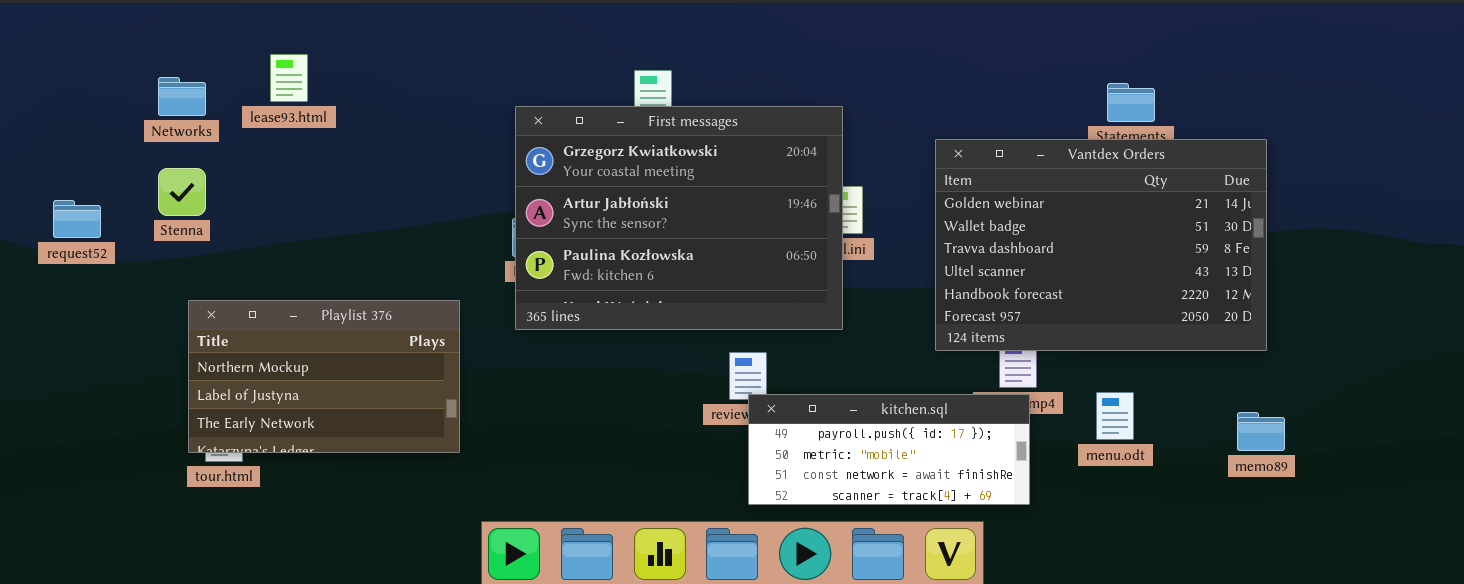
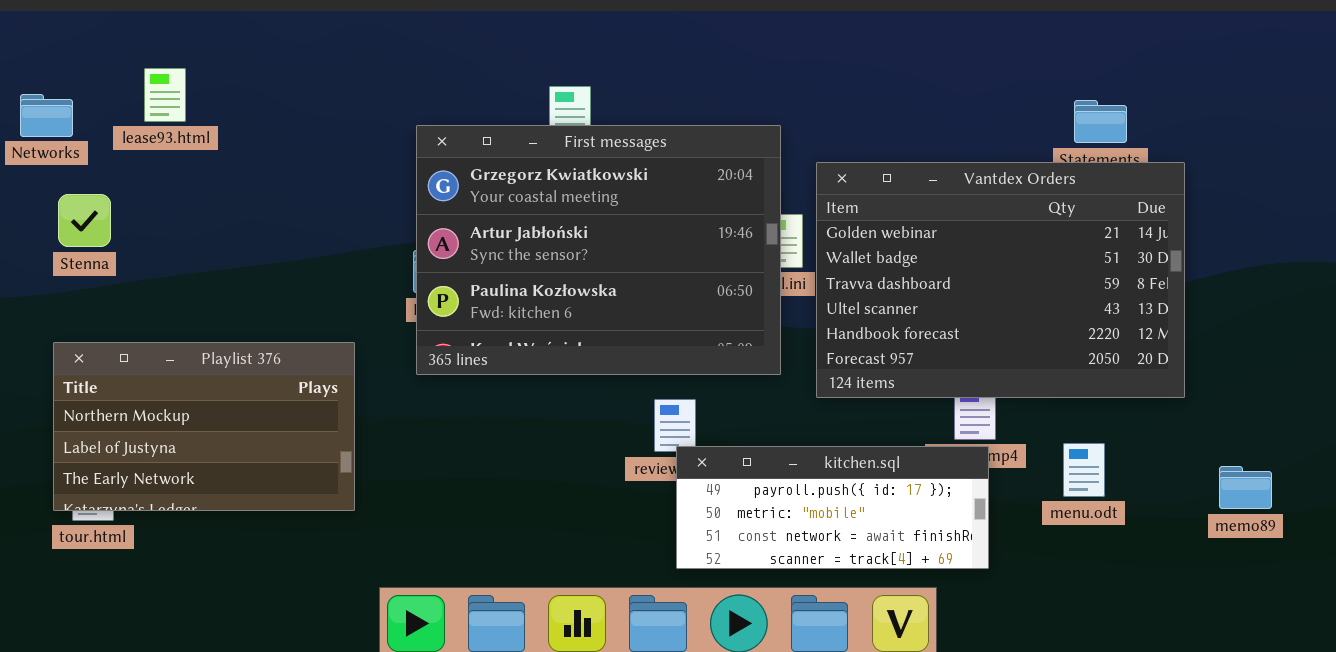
Vantdex Orders: [935,139,1267,351] -> [816,162,1185,398], moved
Stenna: [158,168,206,216] -> [58,194,111,247], moved

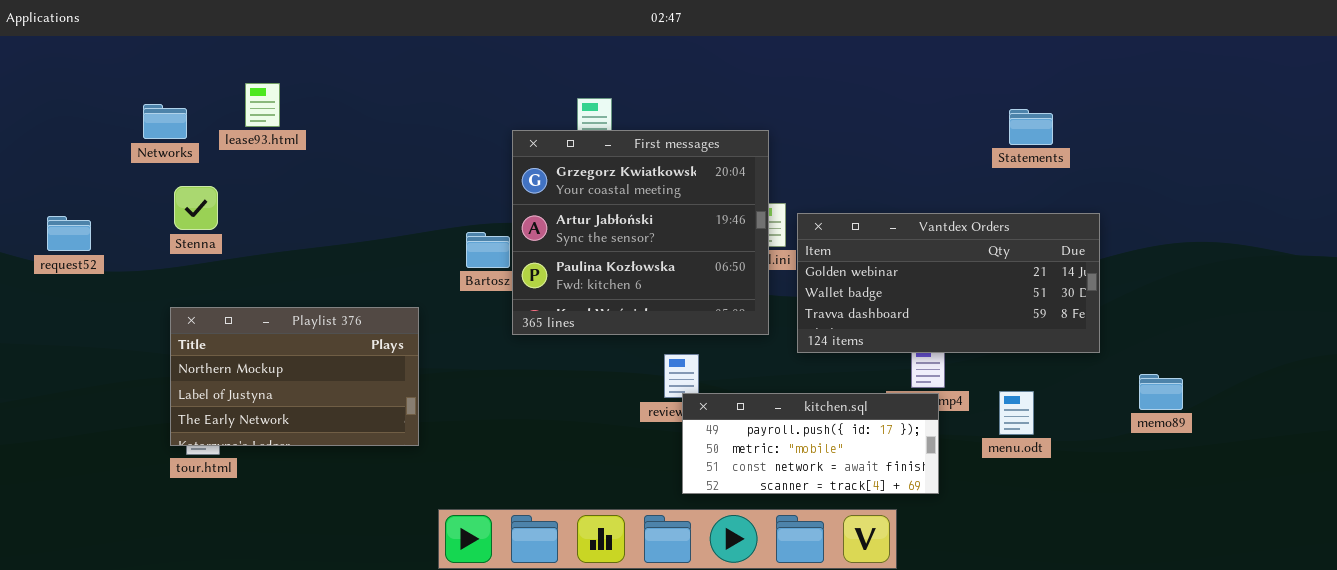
First messages: [416,125,781,375] -> [512,130,769,335], resized
Vantdex Orders: [816,162,1185,398] -> [797,213,1100,353], resized
memo89: [1219,466,1272,509] -> [1139,374,1183,410], moved

